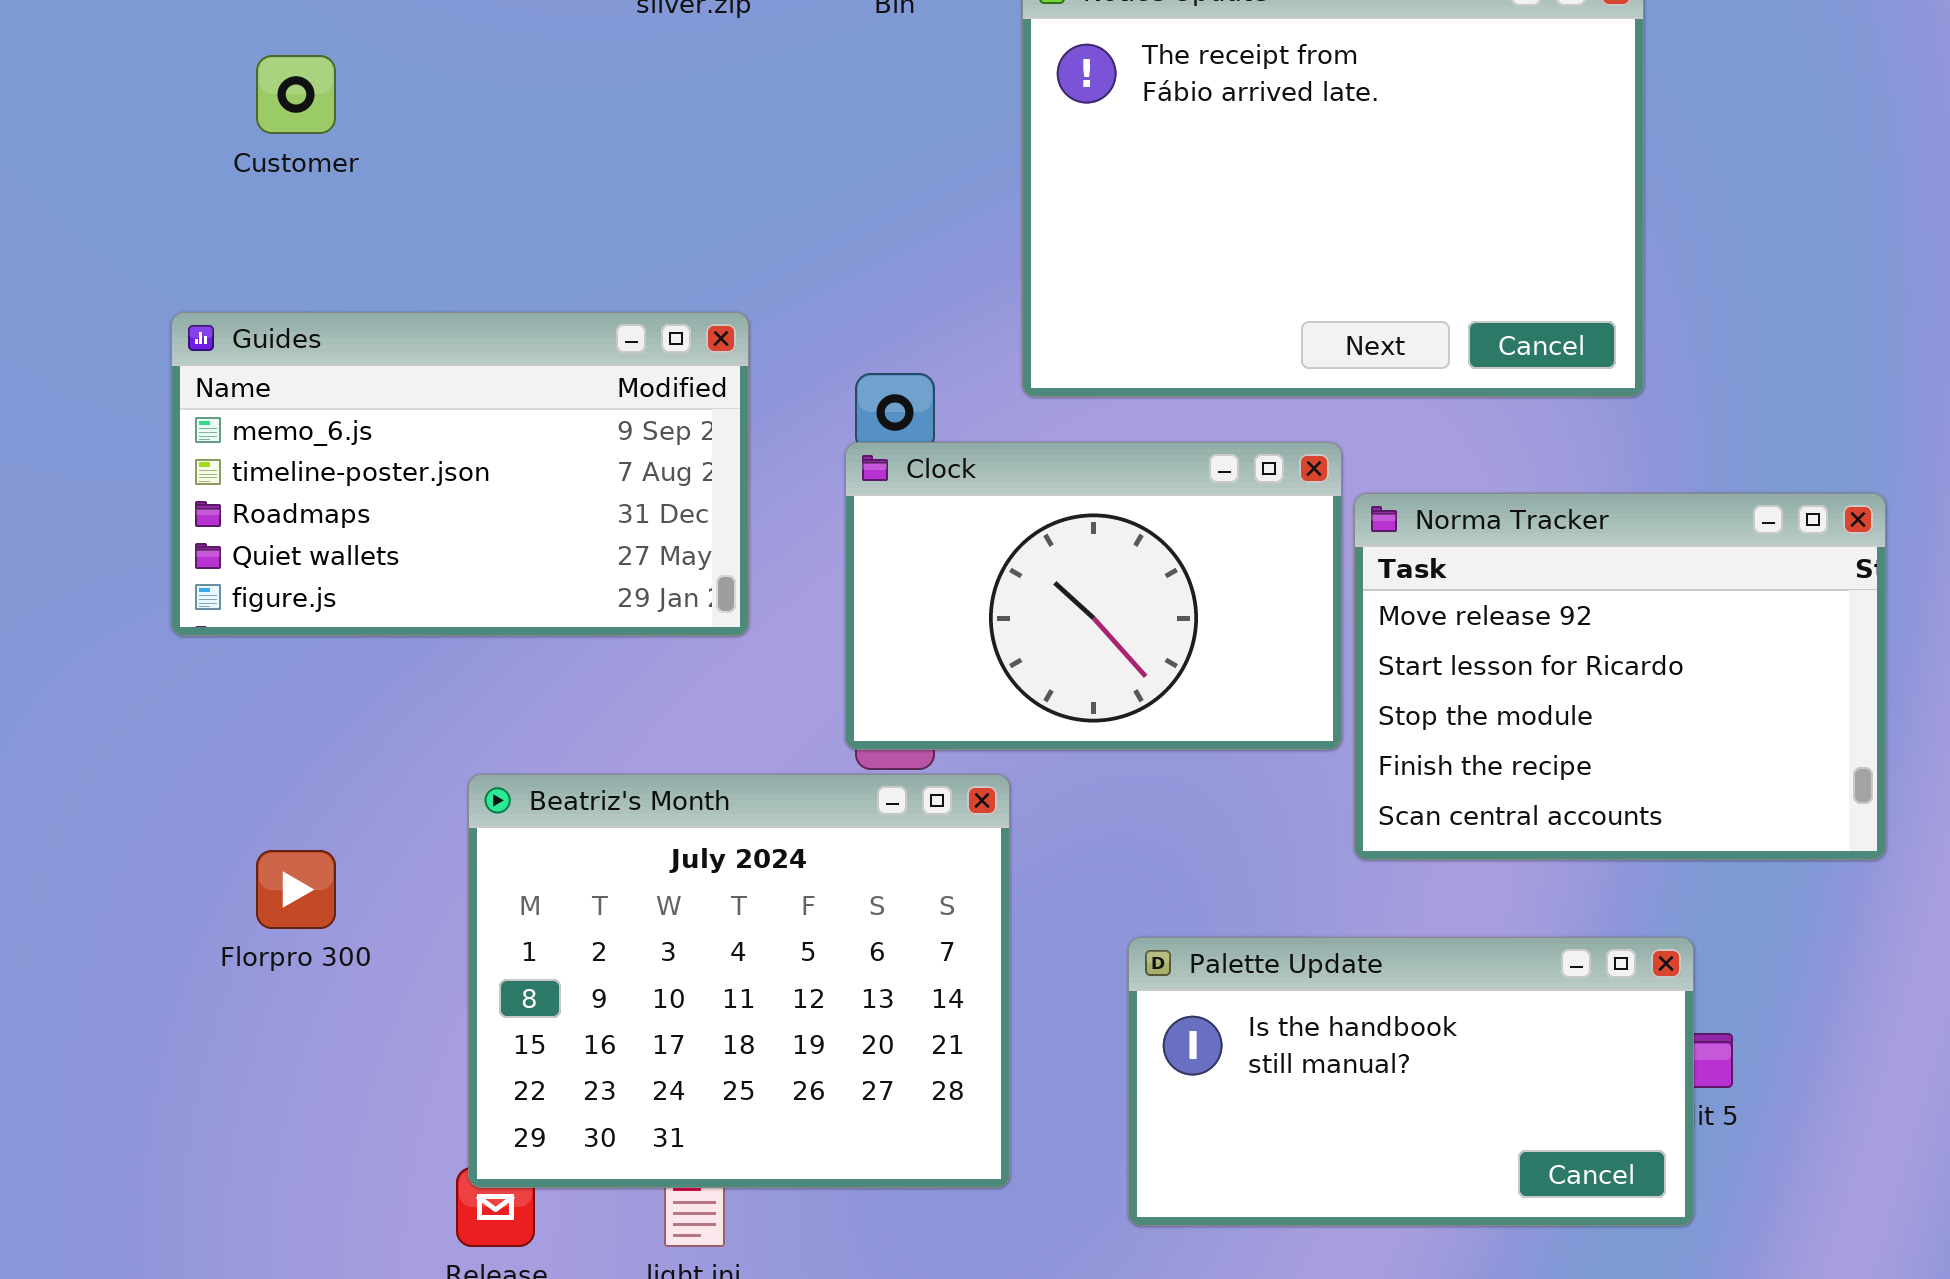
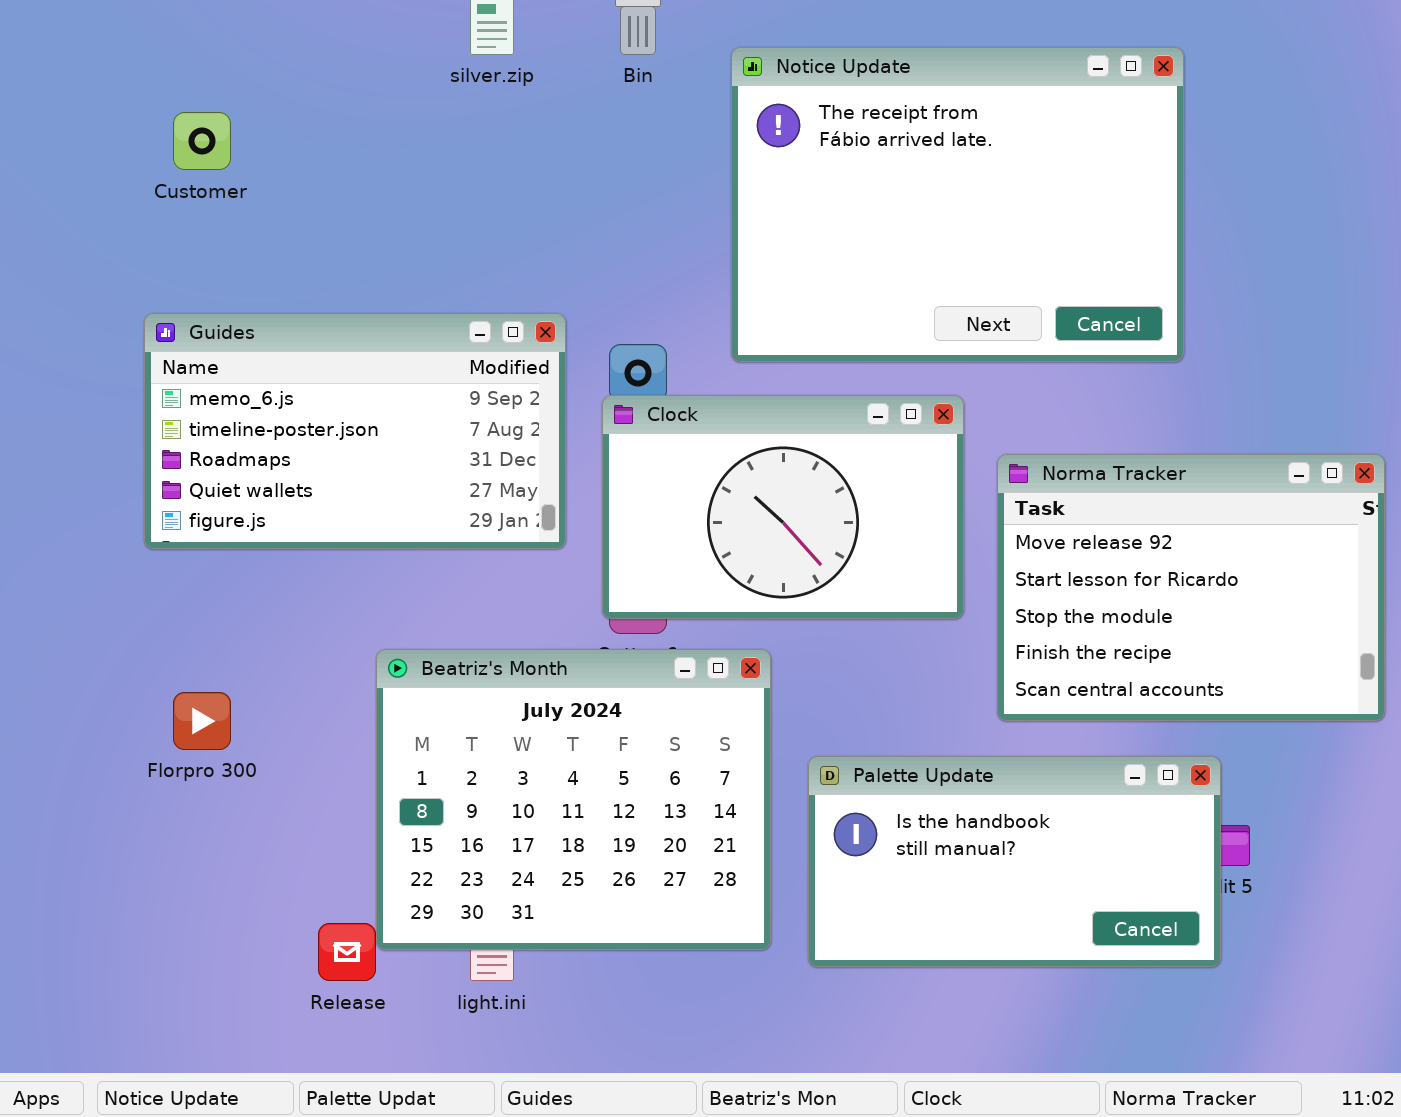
Guides: [171,312,749,636] -> [144,313,566,549], moved
Norma Tracker: [1354,493,1886,860] -> [997,454,1385,721], moved
Beatriz's Month: [468,774,1010,1188] -> [376,649,771,950], moved

